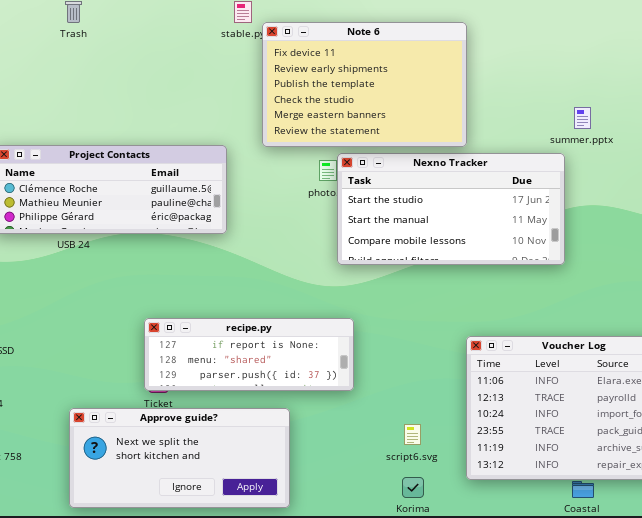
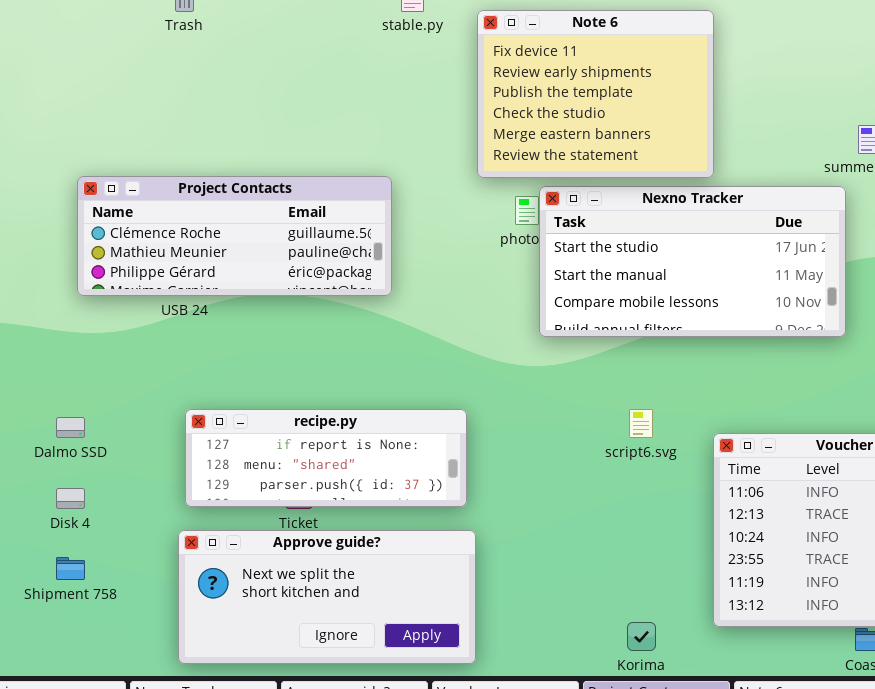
Note 6: [262,22,467,147] -> [477,10,714,178], resized
recipe.py: [144,318,354,391] -> [185,409,467,507], moved
script6.svg: [404,424,421,445] -> [629,409,653,438], moved

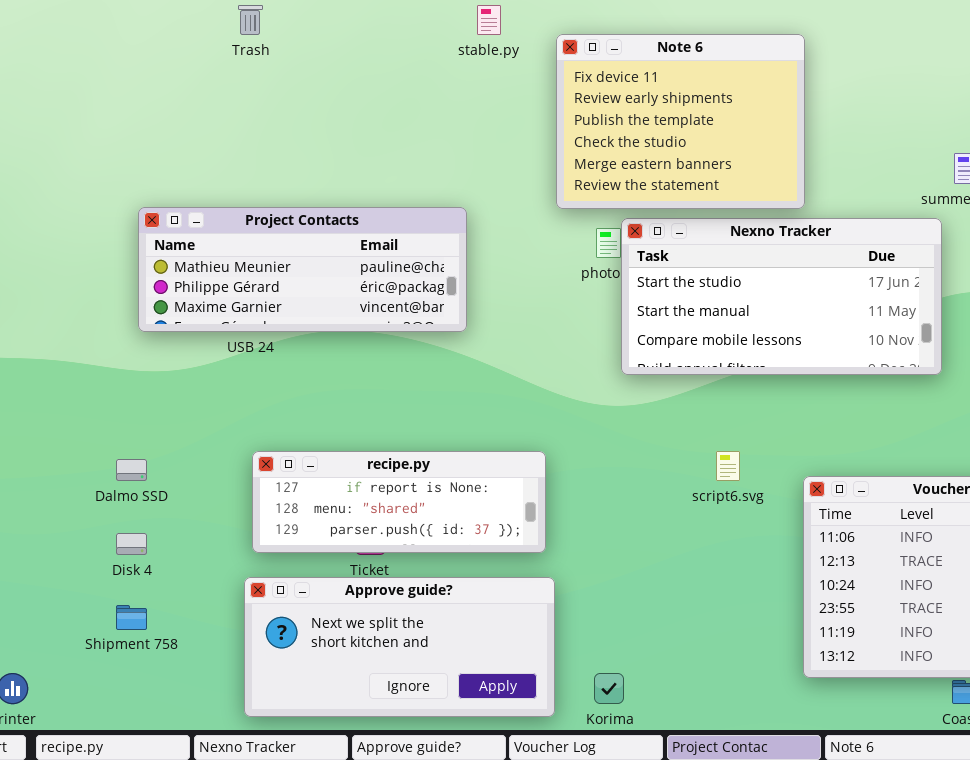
Project Contacts: [77,176,392,296] -> [138,207,467,332], scrolled down 1 row
Korima: [627,622,656,651] -> [594,673,624,704], moved

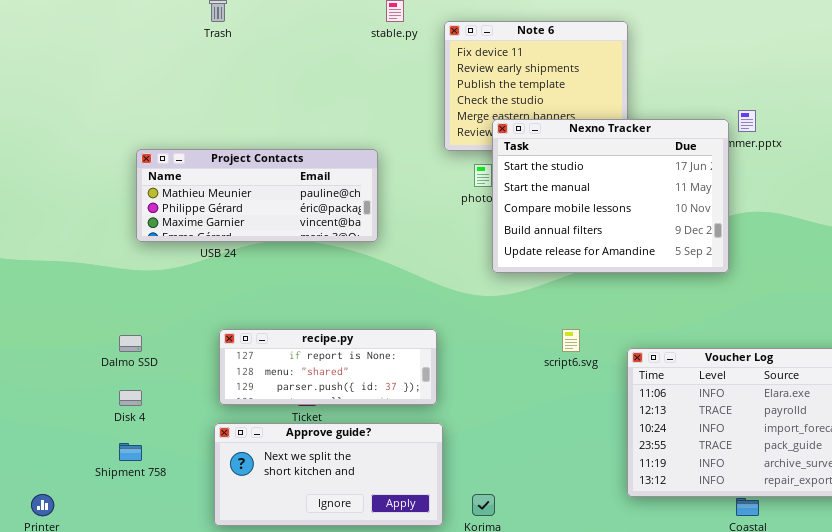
Nexno Tracker: [621,218,942,375] -> [492,119,729,273], resized

